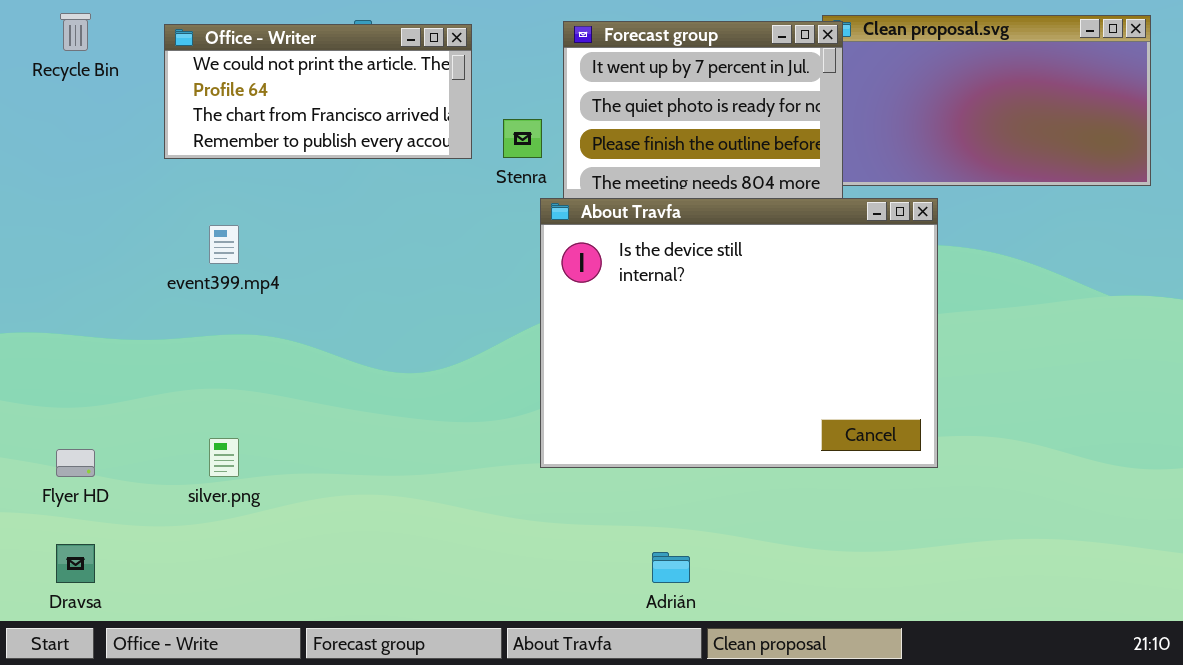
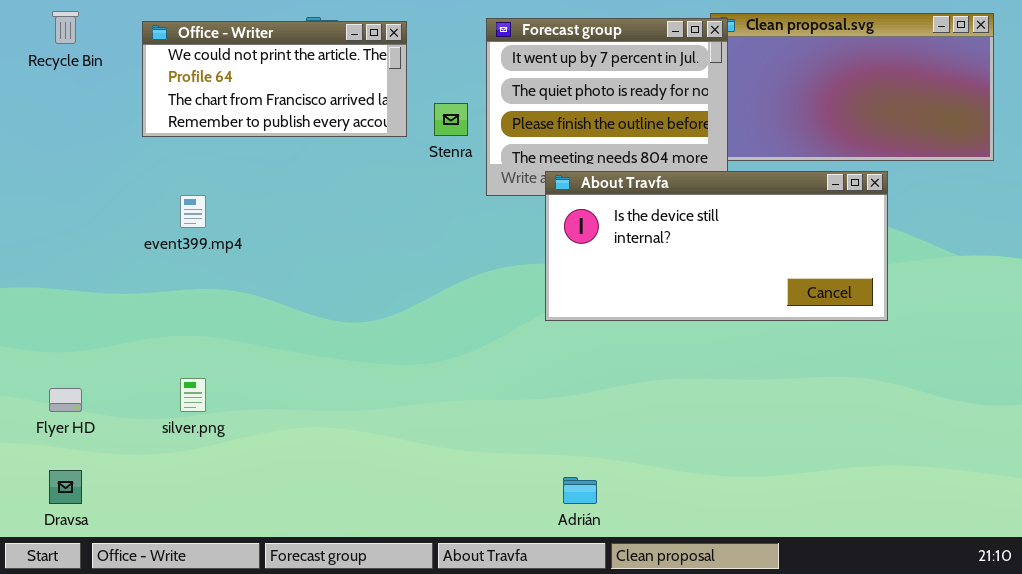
About Travfa: [540,198,938,468] -> [545,171,888,321], moved, resized

